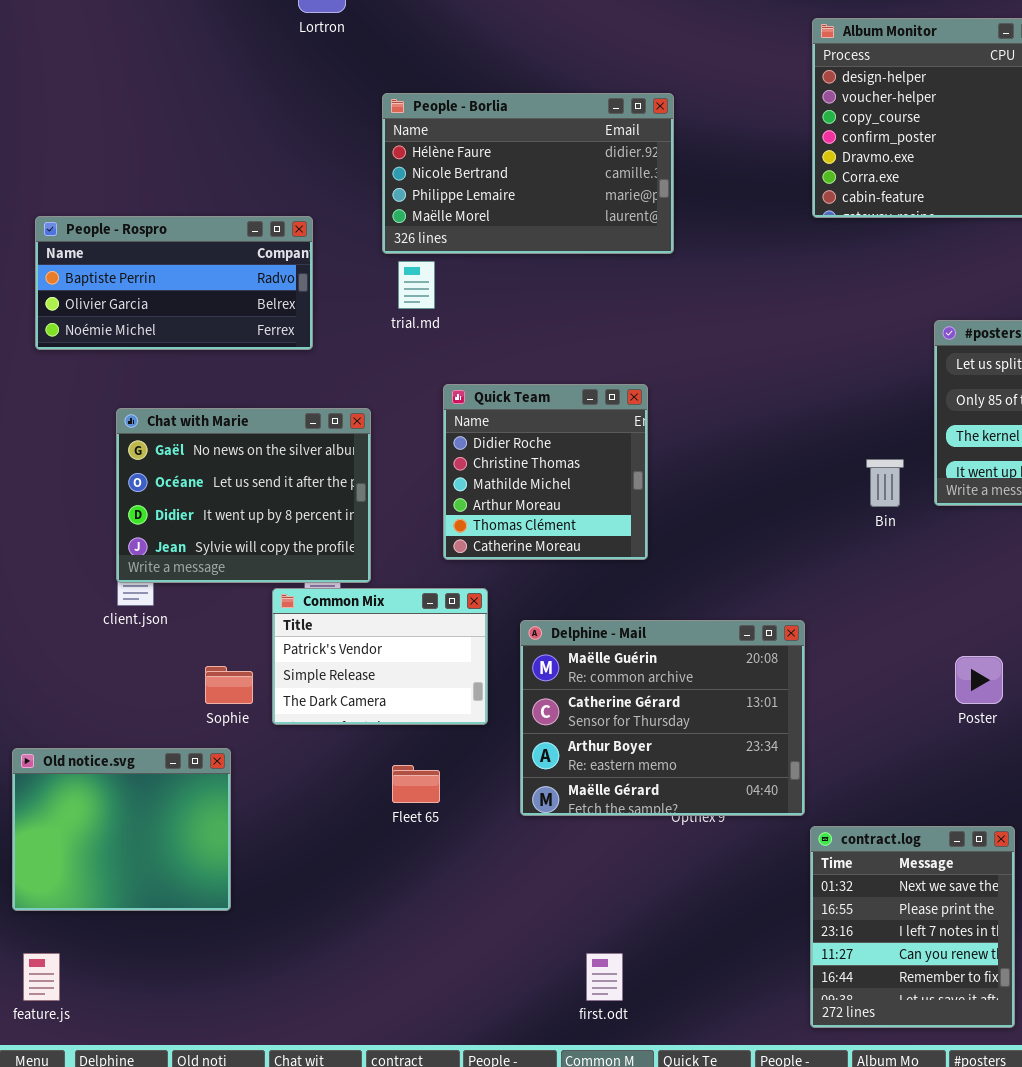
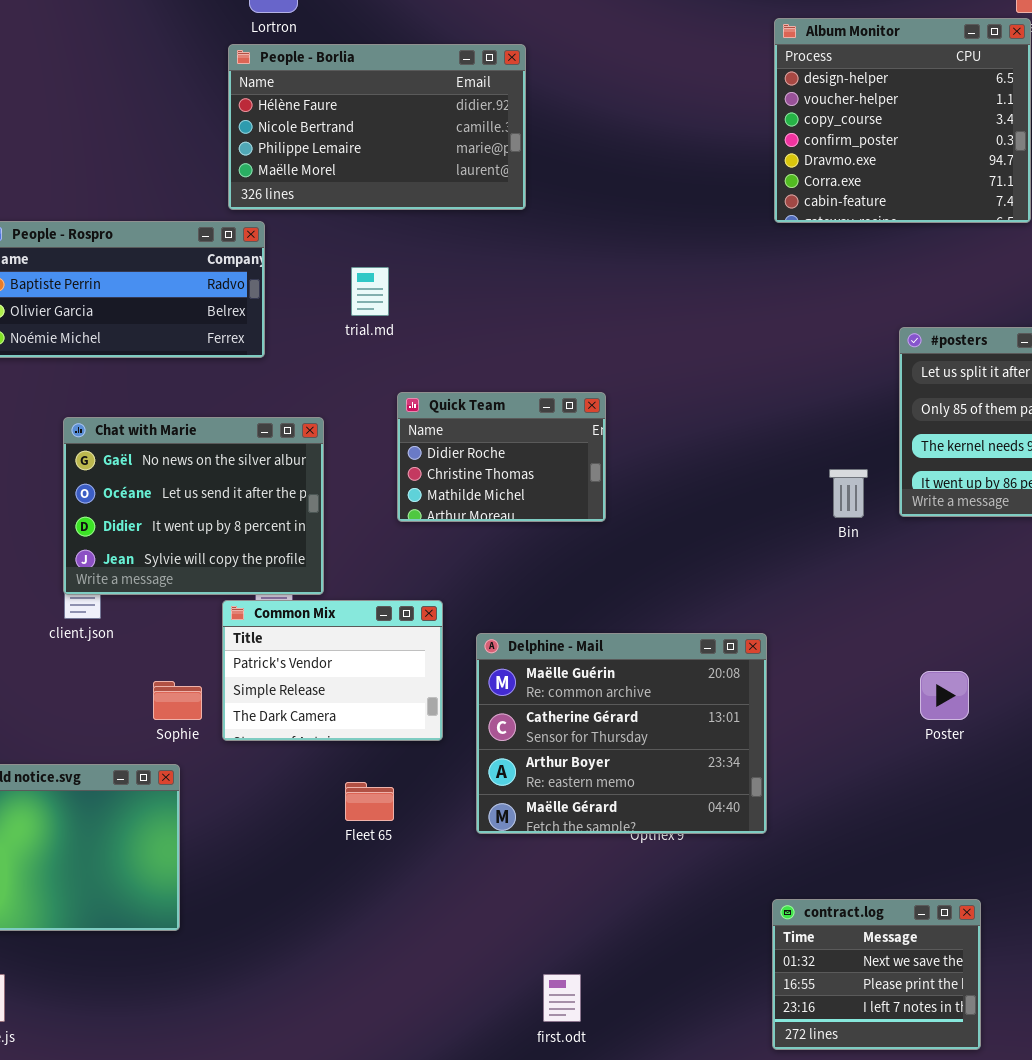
People - Borlia: [382,93,674,254] -> [228,44,526,210], moved
Quick Team: [443,384,648,560] -> [397,392,606,522], resized
contract.log: [810,826,1015,1028] -> [772,899,981,1050], resized

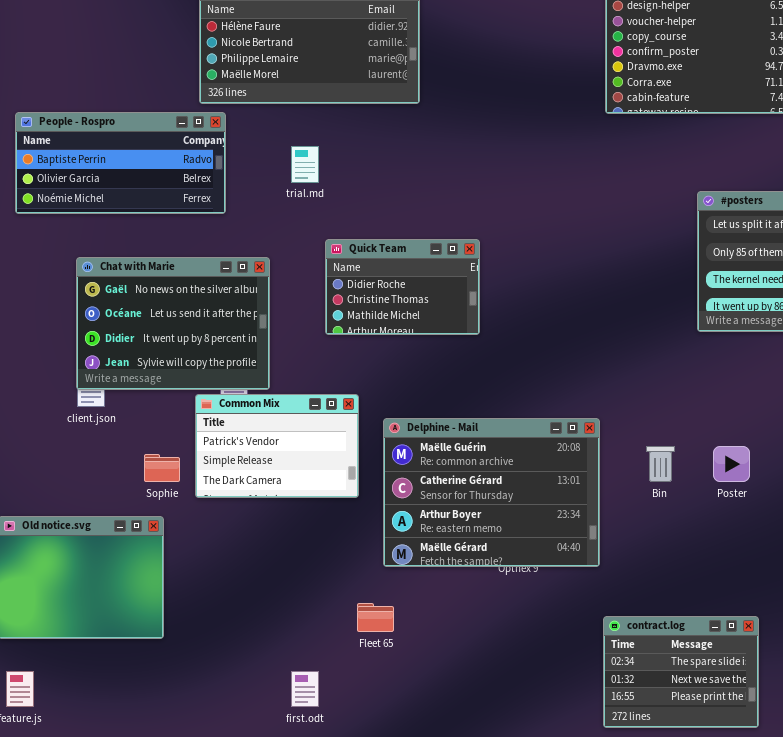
Bin: [829,469,868,518] -> [646,446,675,482], moved
Fleet 65: [345,782,394,821] -> [357,603,394,632], moved
contract.log: [772,899,981,1050] -> [603,616,759,728], scrolled up 1 row
first.odt: [543,974,581,1022] -> [291,671,319,707], moved

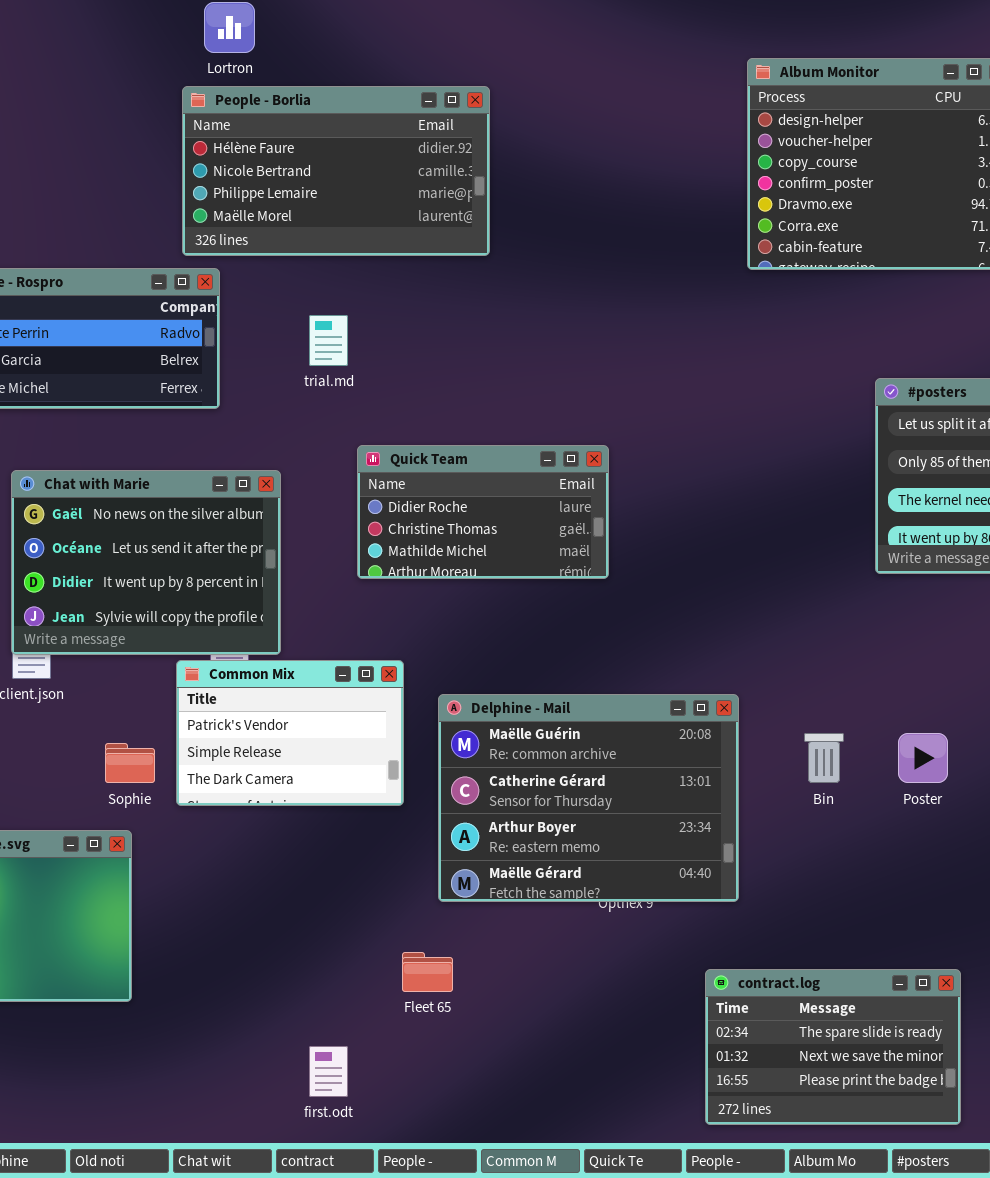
Quick Team: [325,239,480,335] -> [357,445,609,579], resized
contract.log: [603,616,759,728] -> [705,969,961,1125], resized

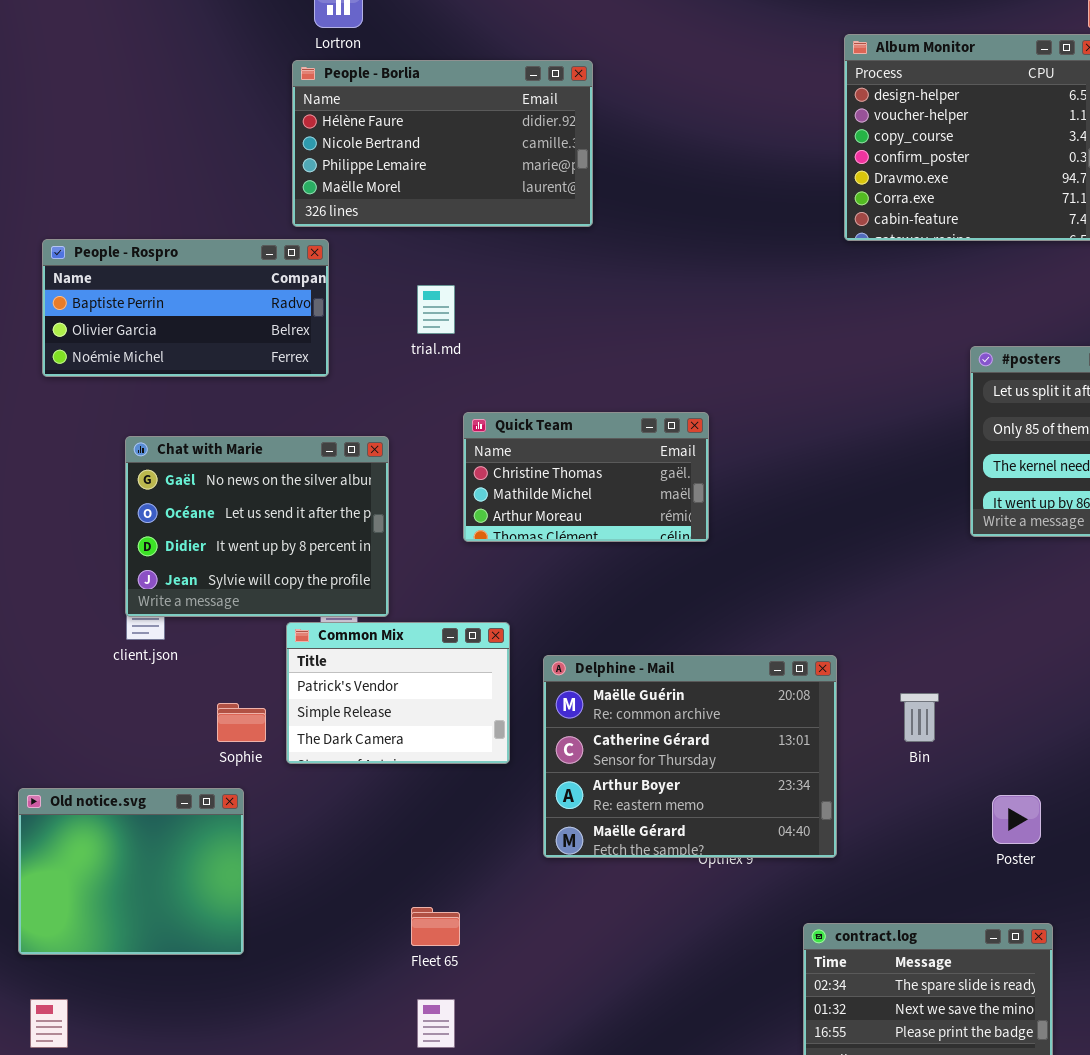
Quick Team: [357,445,609,579] -> [463,412,709,542], scrolled down 1 row
Poster: [898,733,948,783] -> [992,795,1041,844], moved
Fleet 65: [402,952,453,992] -> [411,907,460,946], moved

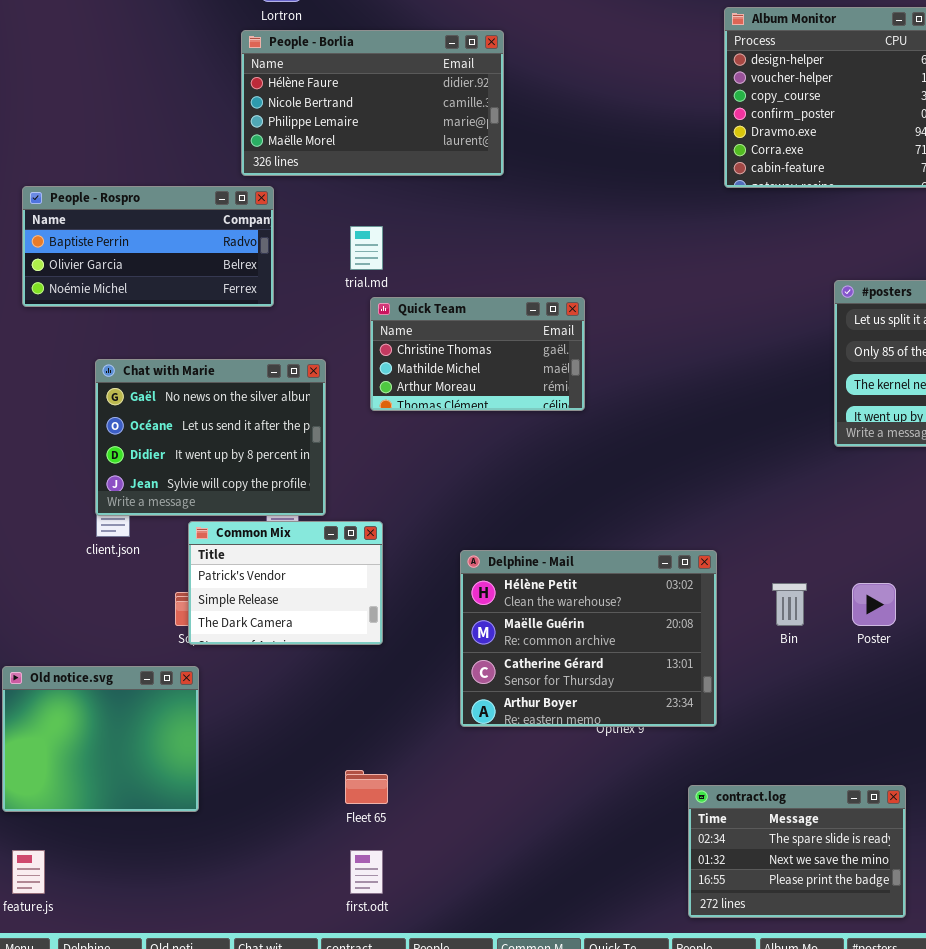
Quick Team: [463,412,709,542] -> [370,297,585,411], moved
Common Mix: [286,622,510,764] -> [188,521,383,645], moved
Delphine - Mail: [543,655,837,858] -> [460,550,717,727], scrolled up 1 row
Poster: [992,795,1041,844] -> [852,583,896,626], moved

